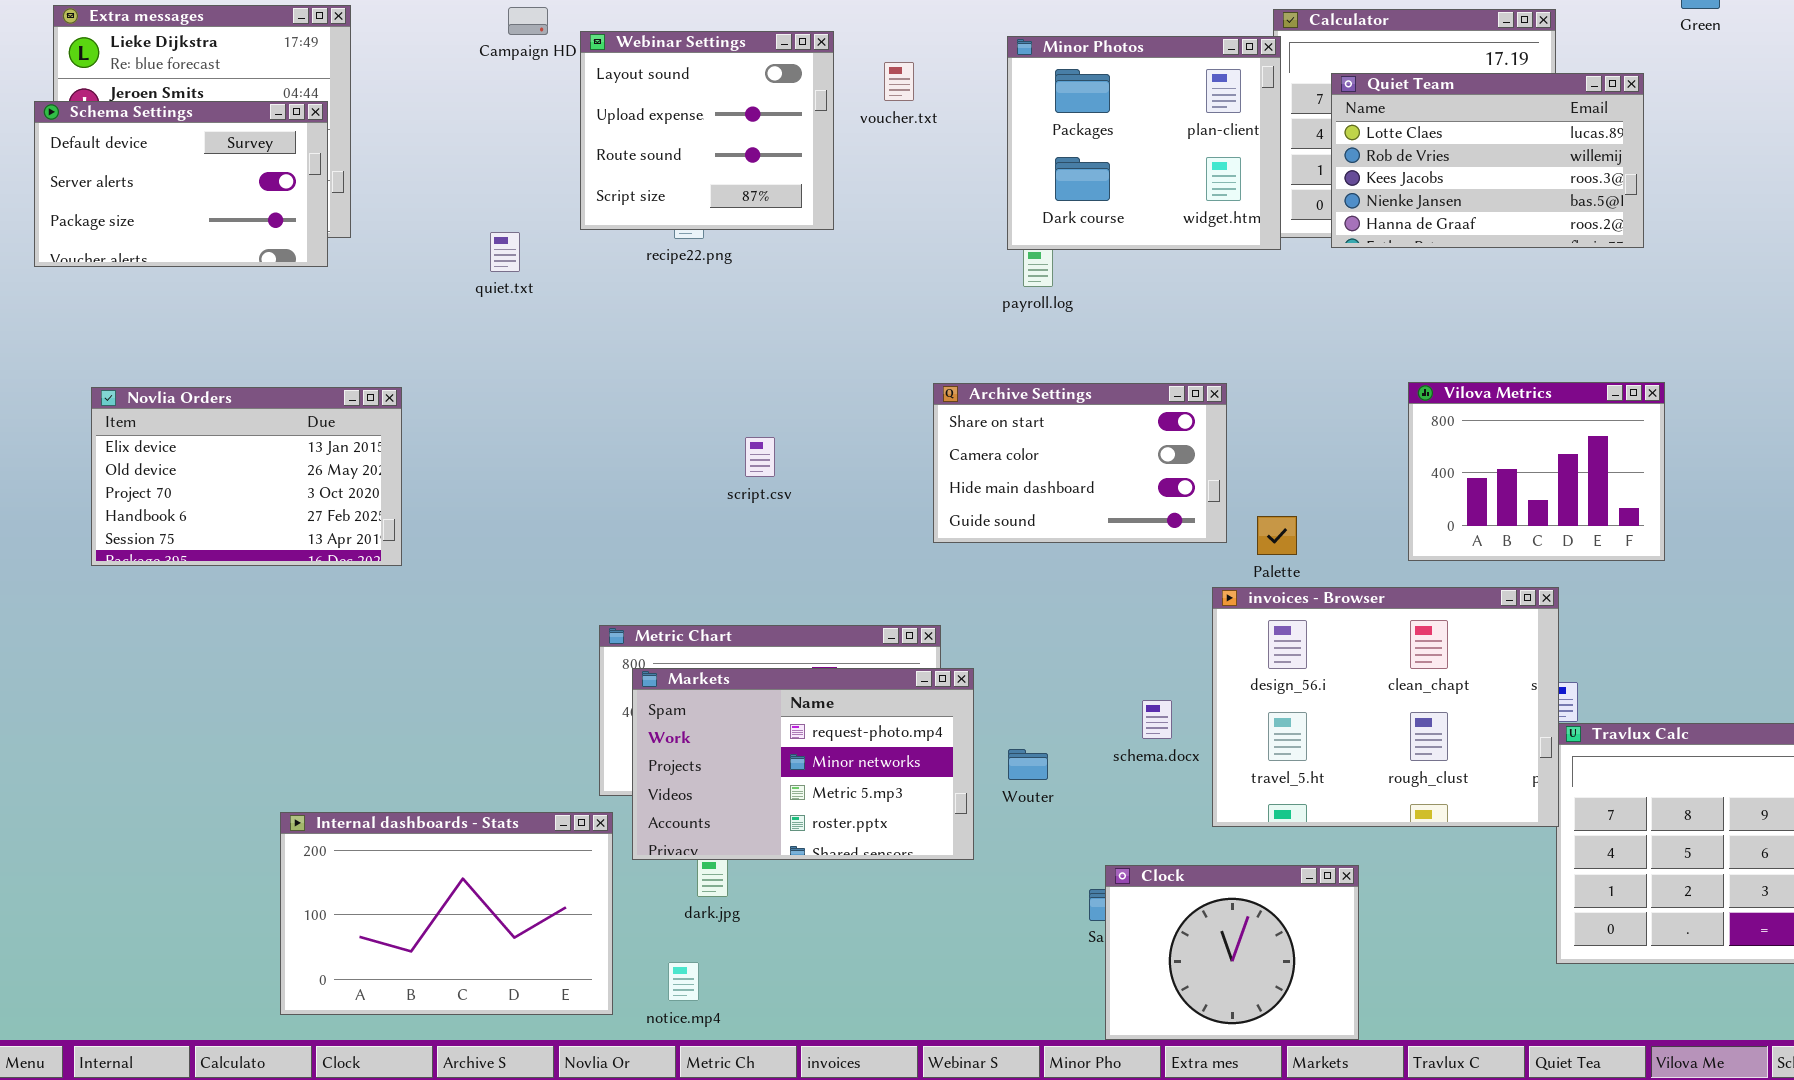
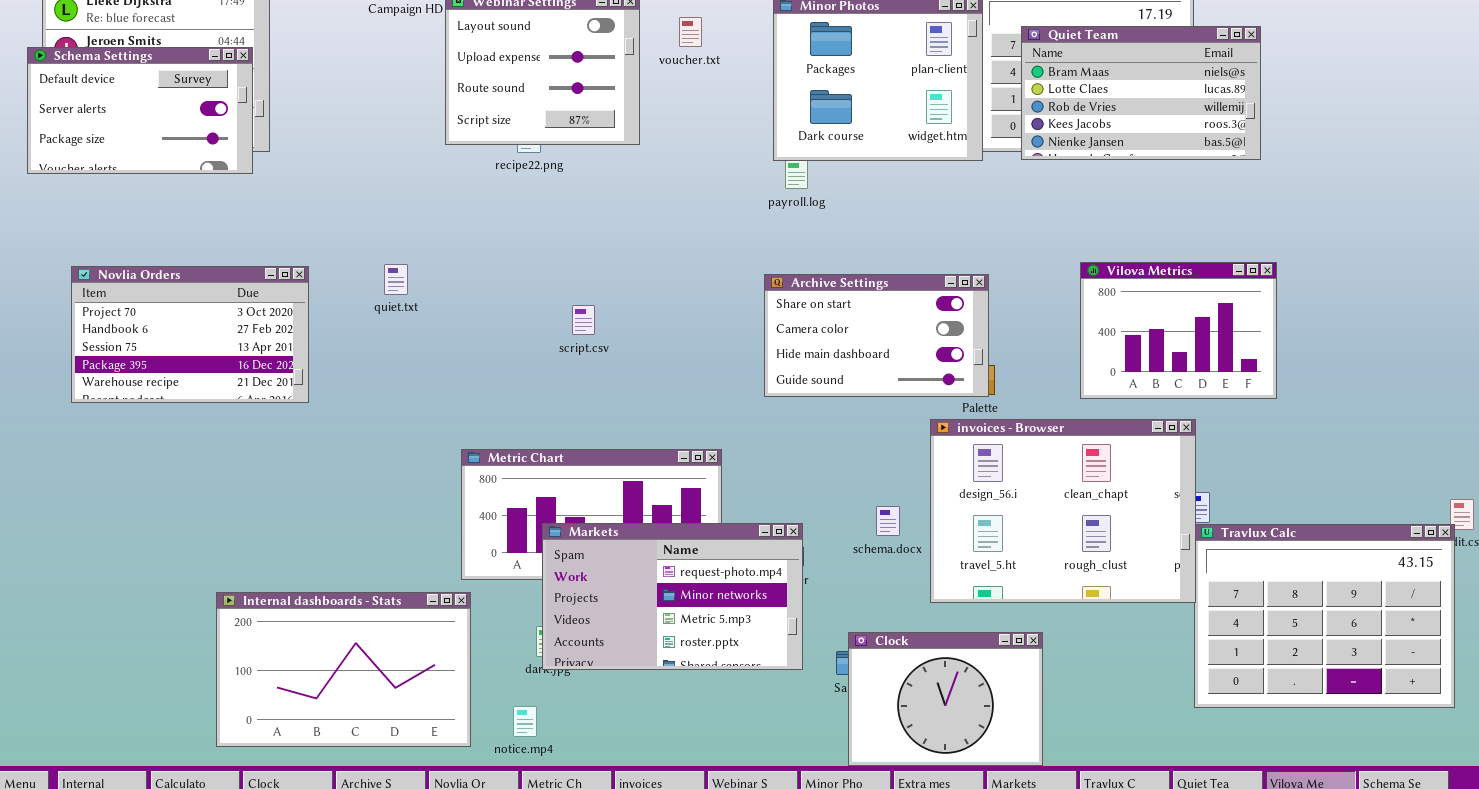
Quiet Team: [1331,73,1644,248] -> [1021,26,1261,160], scrolled up 1 row
quiet.txt: [490,232,520,272] -> [384,264,408,295], moved
Archive Settings: [933,383,1227,543] -> [764,274,989,397], moved
Novlia Orders: [91,387,402,566] -> [71,266,309,403], scrolled down 2 rows
Markets: [632,668,974,860] -> [542,523,803,670], moved

